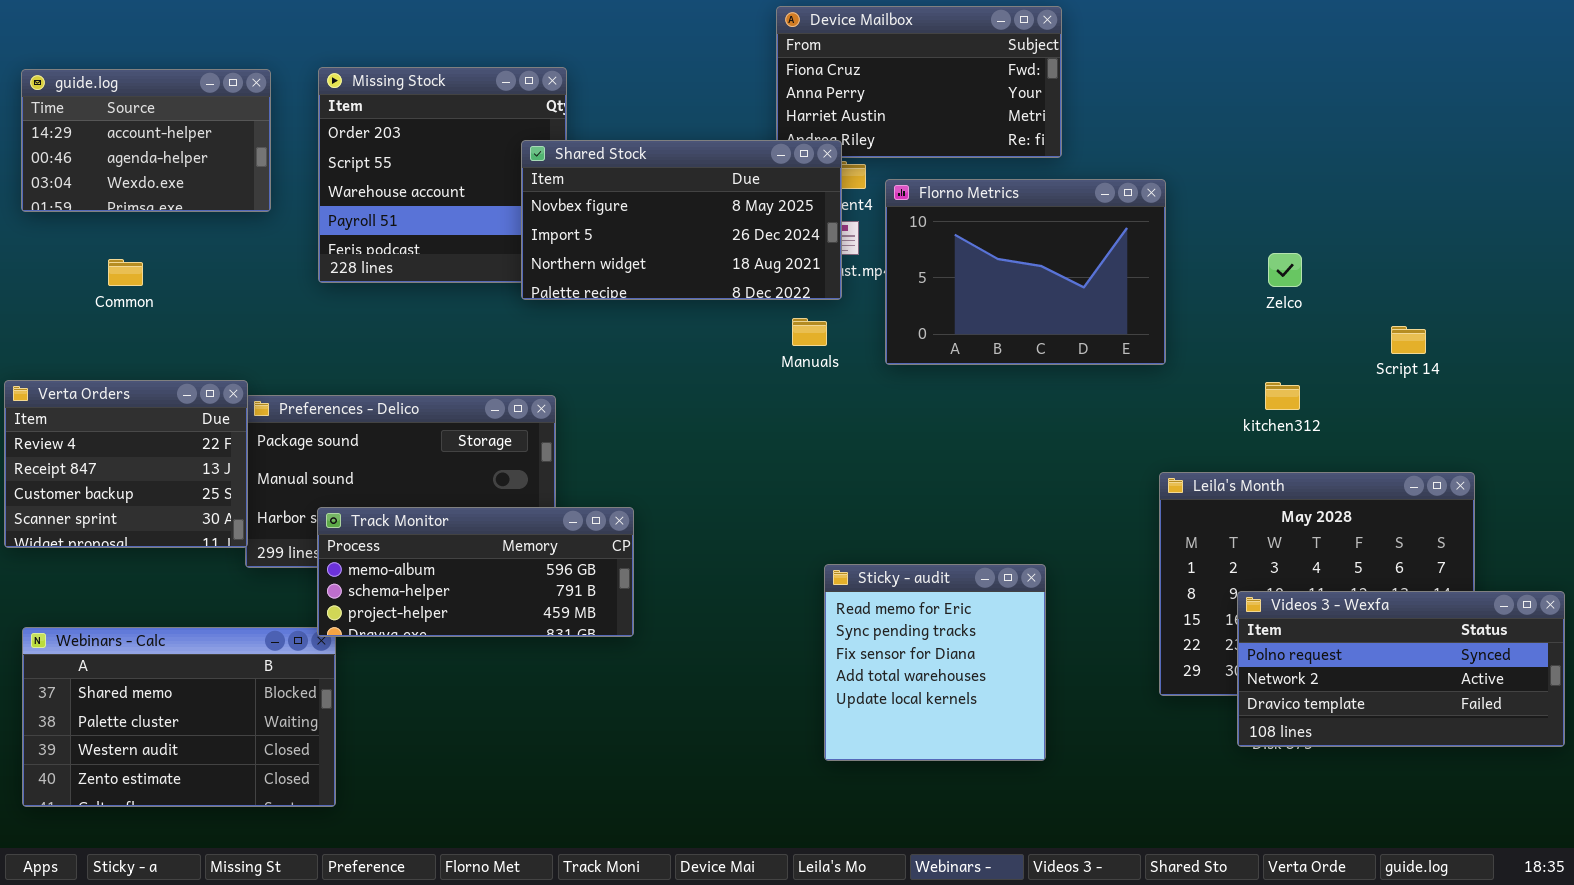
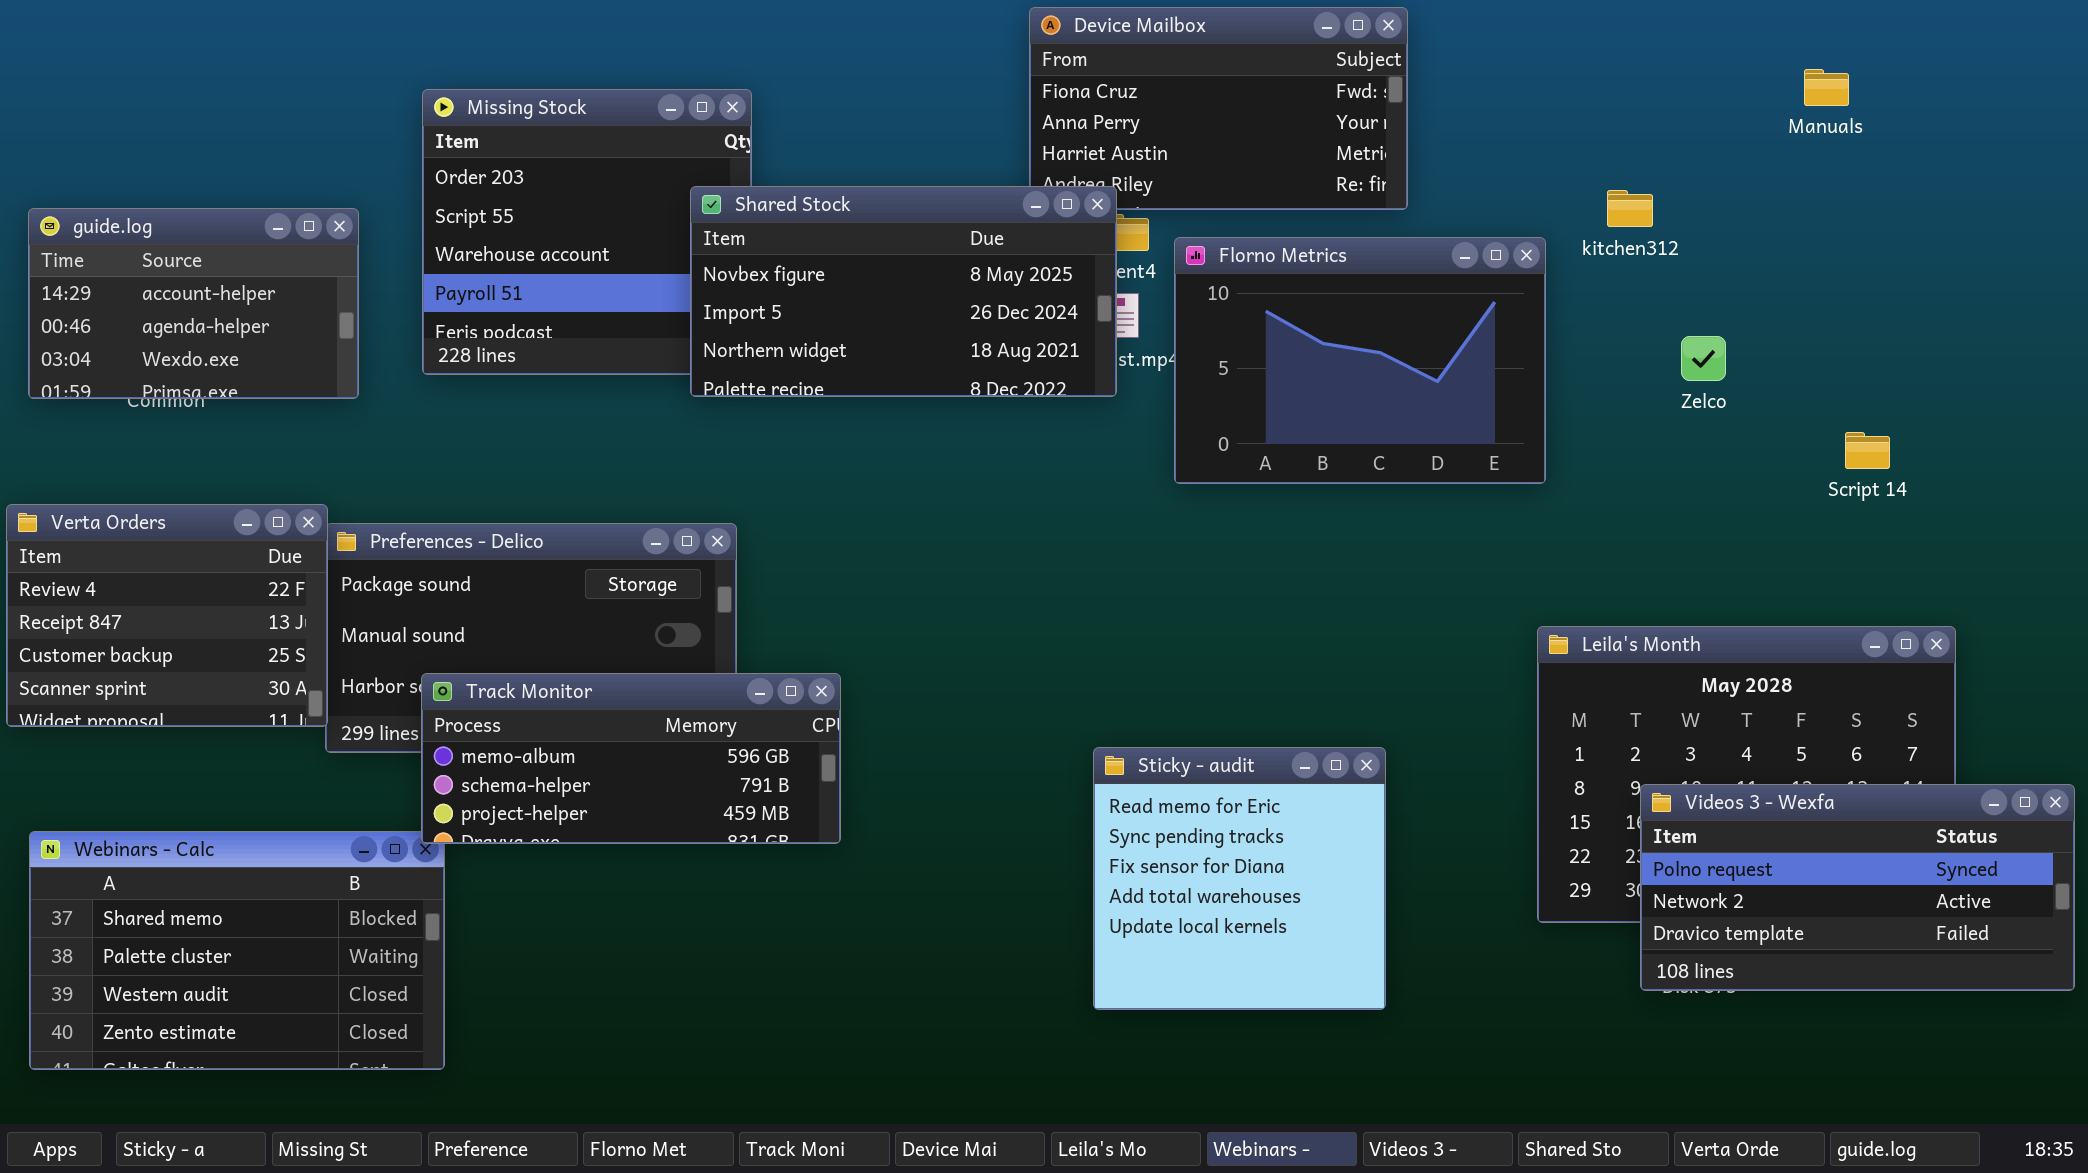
guide.log: [21,69,271,212] -> [28,208,359,399], moved
Manuals: [792,318,827,346] -> [1804,69,1849,106], moved
kitchen312: [1265,382,1300,410] -> [1607,190,1653,227], moved

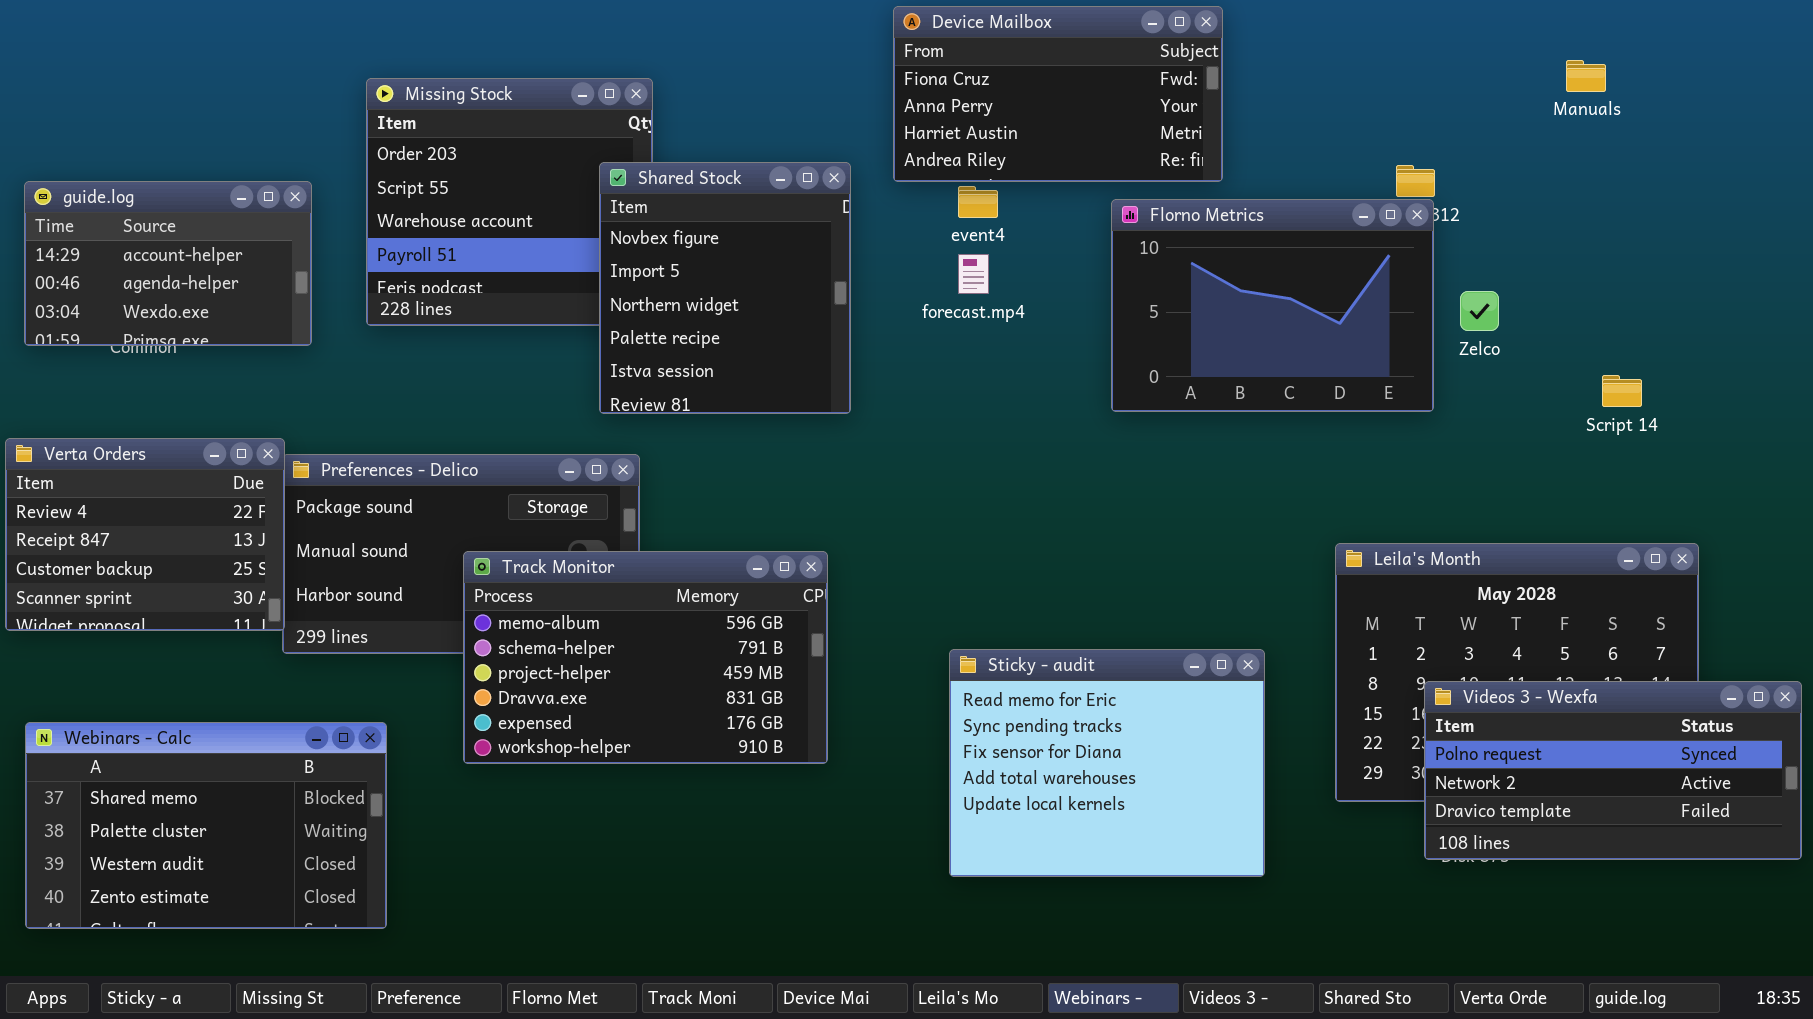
Shared Stock: [690,186,1117,397] -> [599,162,851,414], resized
Florno Metrics: [1174,237,1546,484] -> [1111,199,1434,412], moved
Track Monitor: [421,673,841,844] -> [463,551,828,764], moved, resized
Sticky - audit: [1093,747,1386,1010] -> [949,649,1265,877], resized

